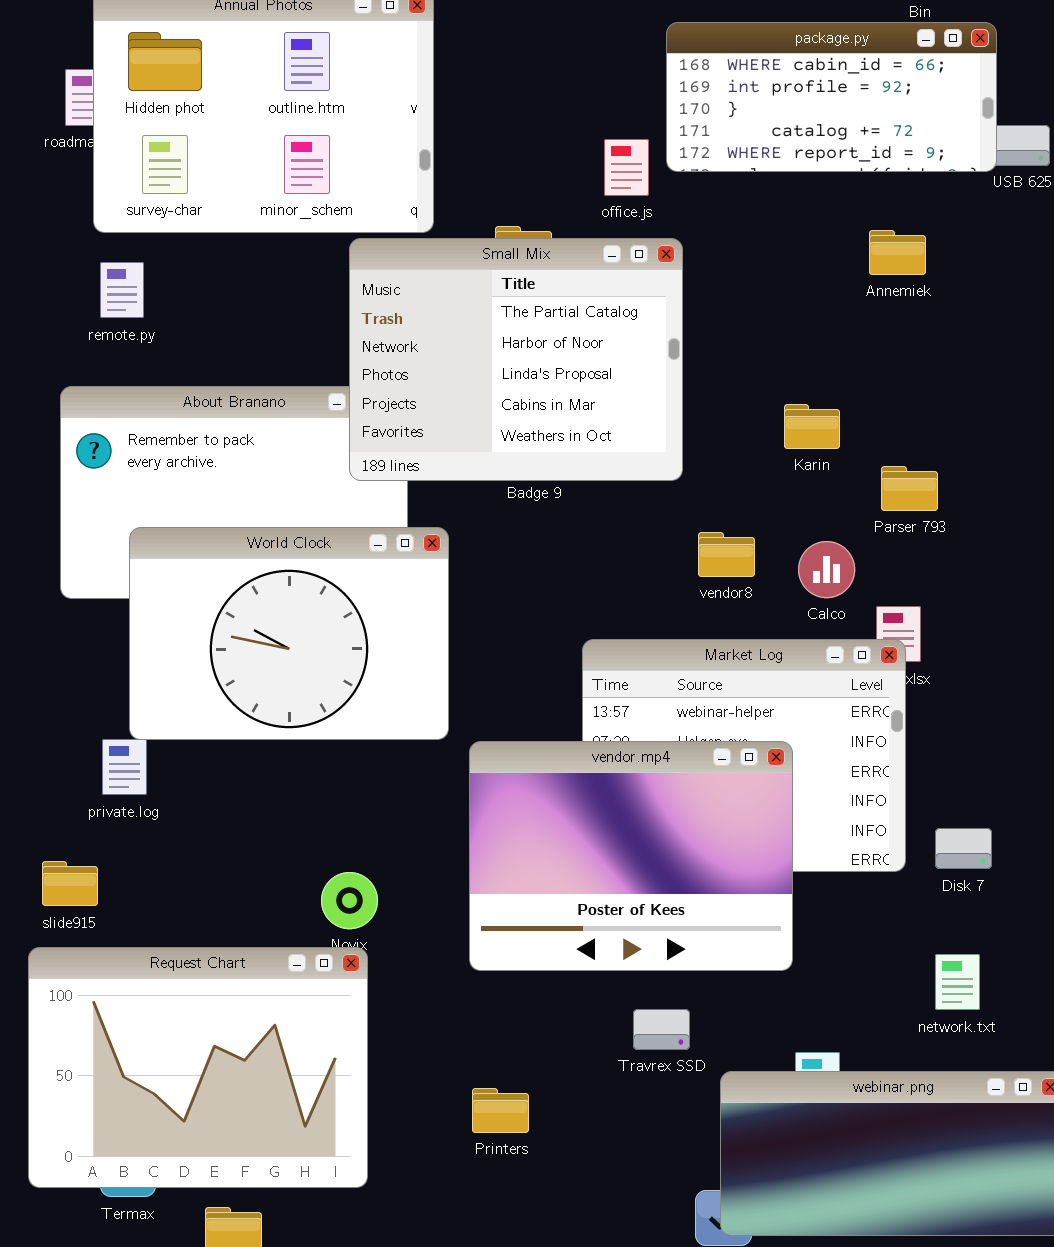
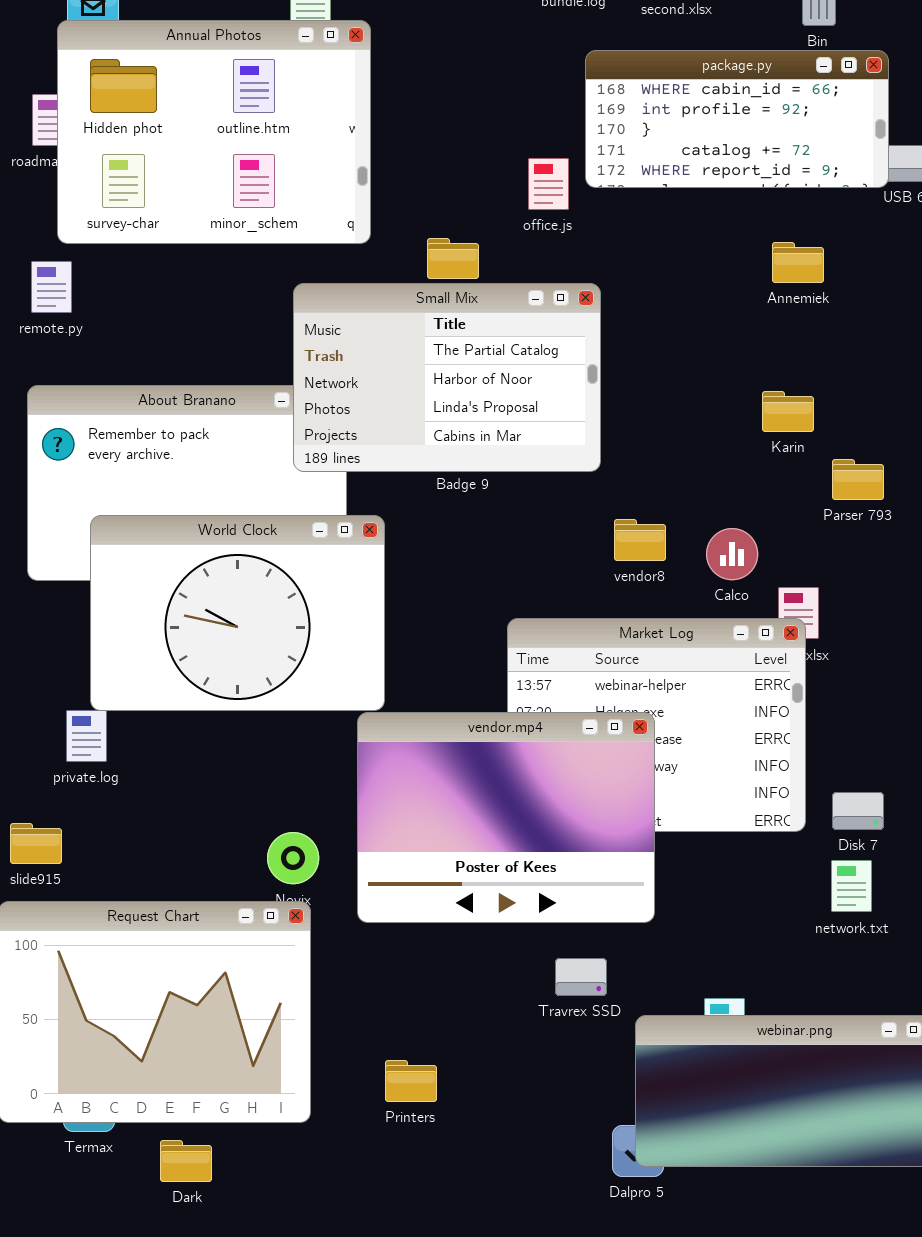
Small Mix: [349,238,683,481] -> [293,283,601,472], resized
remote.py: [100,262,144,318] -> [31,261,72,313], moved
Karin: [784,404,840,449] -> [762,391,814,432], moved
Parser 793: [881,466,938,511] -> [832,459,884,500], moved
vendor.mp4: [469,741,793,971] -> [357,712,655,923], moved
network.txt: [935,954,980,1010] -> [831,860,872,912], moved
Printers: [472,1088,529,1133] -> [385,1060,437,1102], moved

